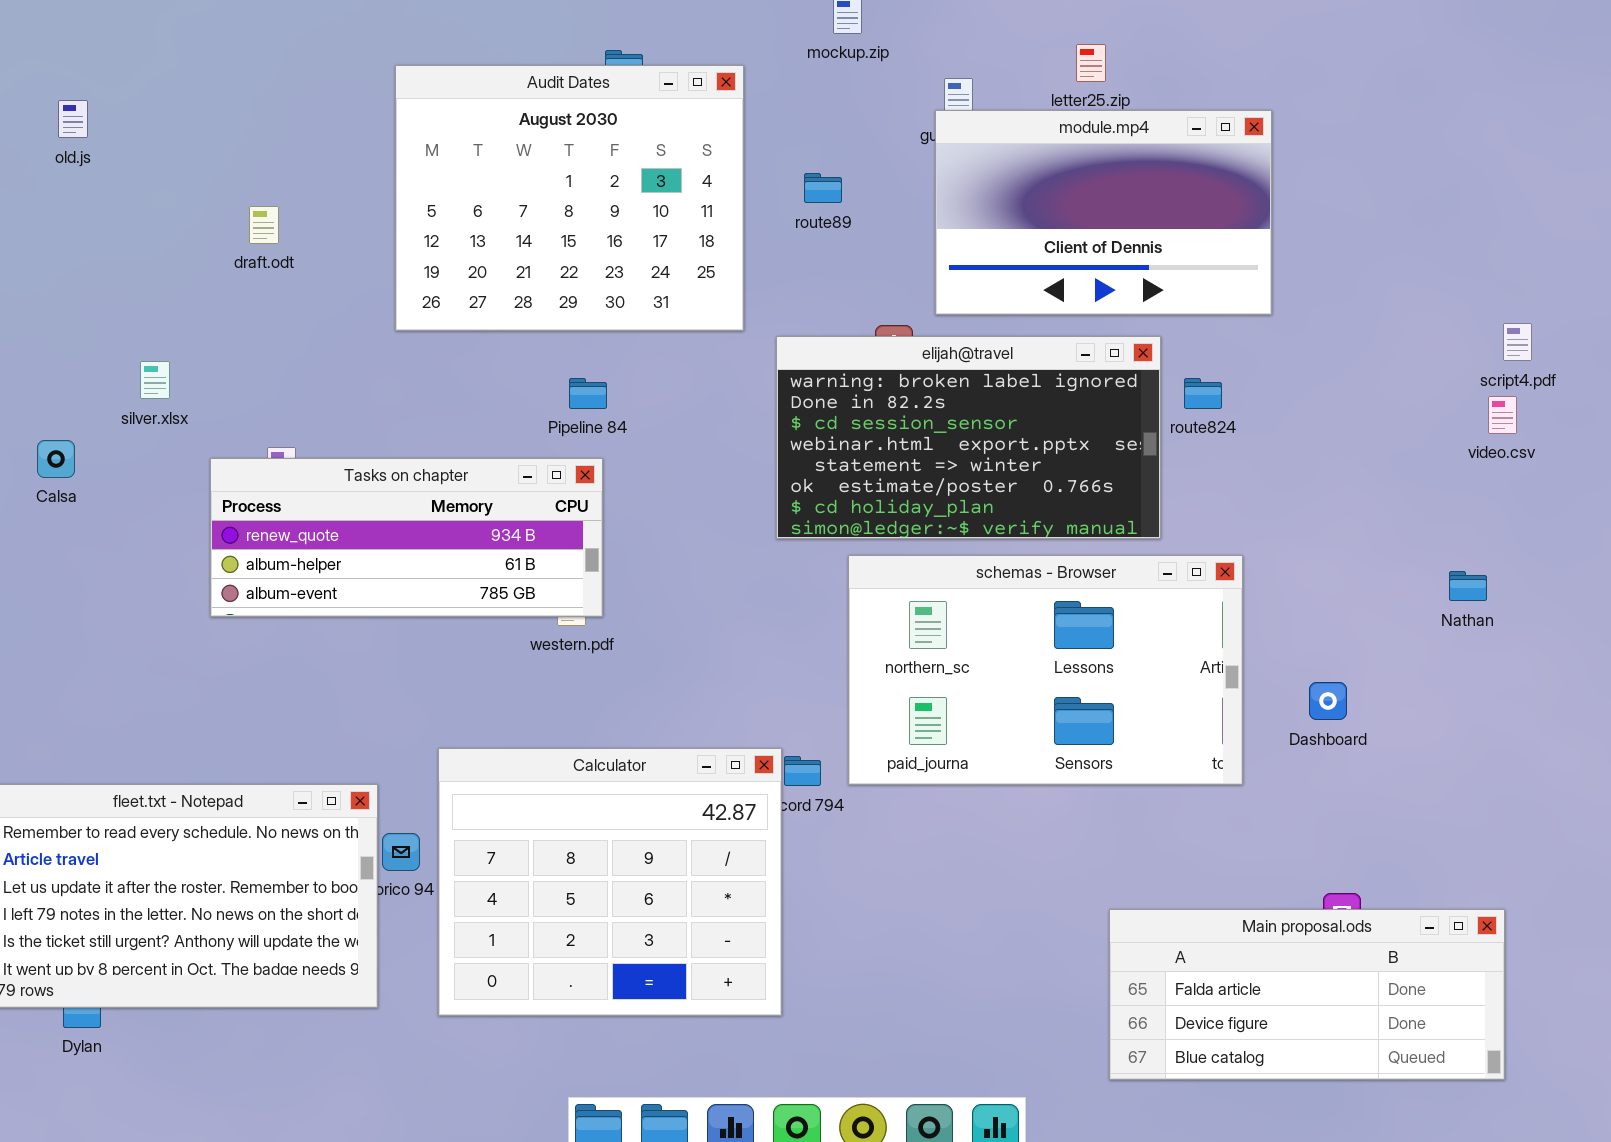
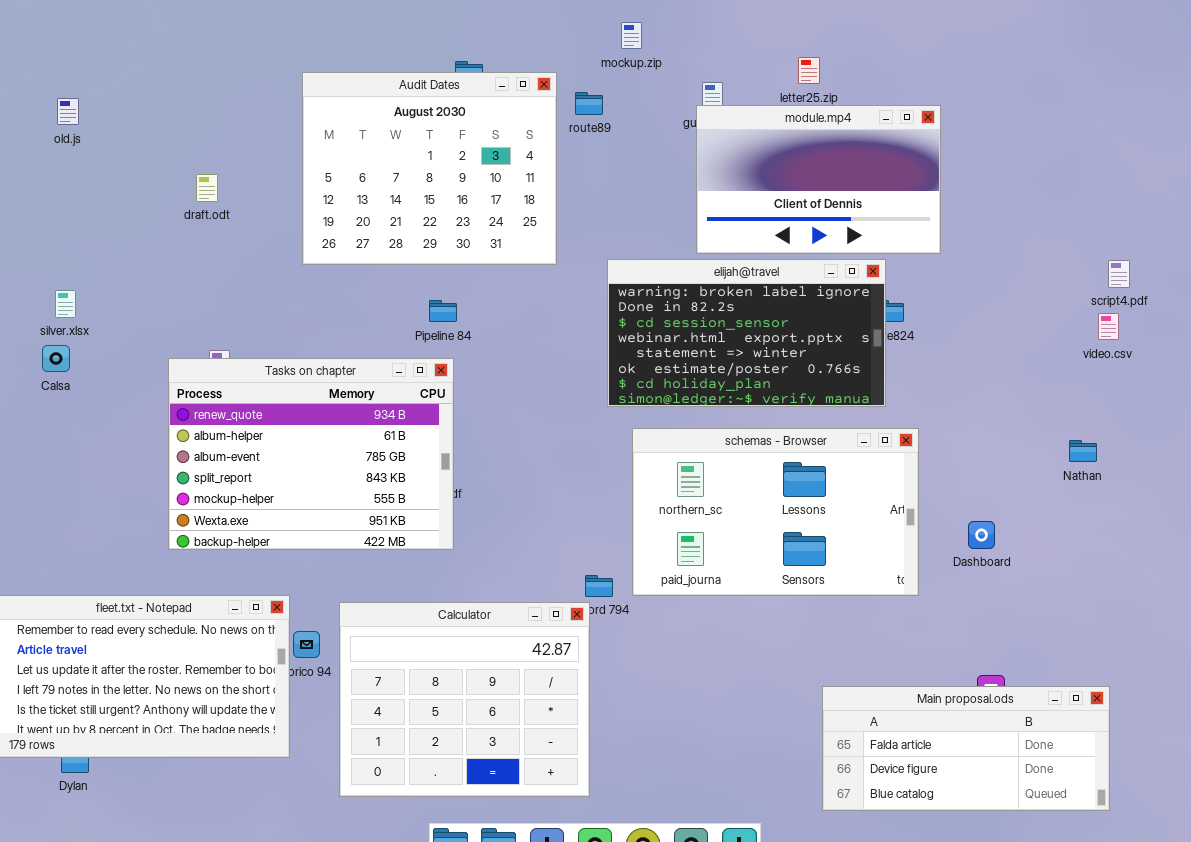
route89: [804,173,842,203] -> [575,92,603,115], moved
elijah@travel: [776,336,1161,539] -> [607,259,886,407], moved
silver.xlsx: [140,361,170,399] -> [55,290,76,318], moved
Tasks on chapter: [210,458,603,617] -> [168,358,454,550], resized
Calculator: [438,748,782,1016] -> [339,602,590,797], moved

